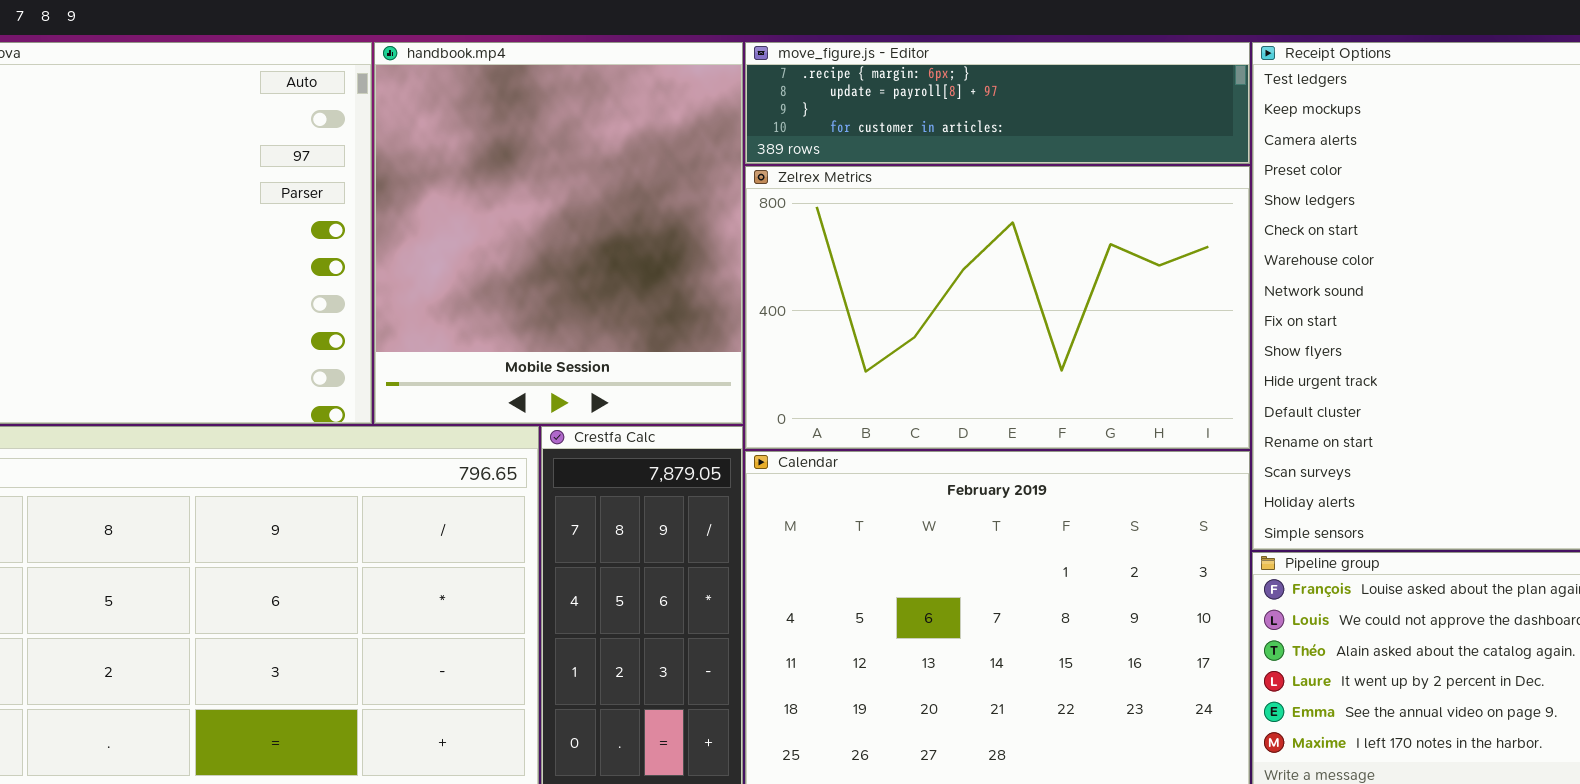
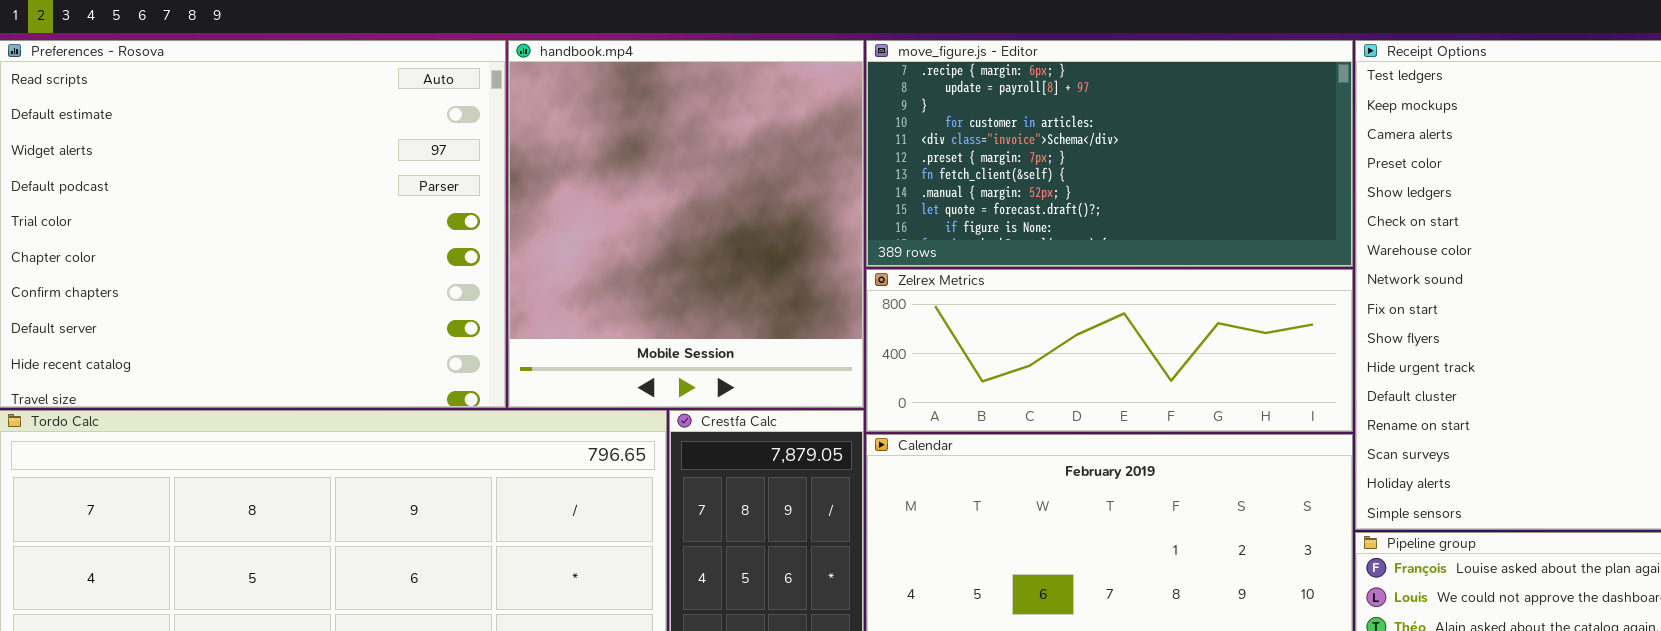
move_figure.js - Editor: [745,42,1250,164] -> [866,40,1353,267], resized
Zelrex Metrics: [745,166,1250,449] -> [866,269,1353,432], resized

